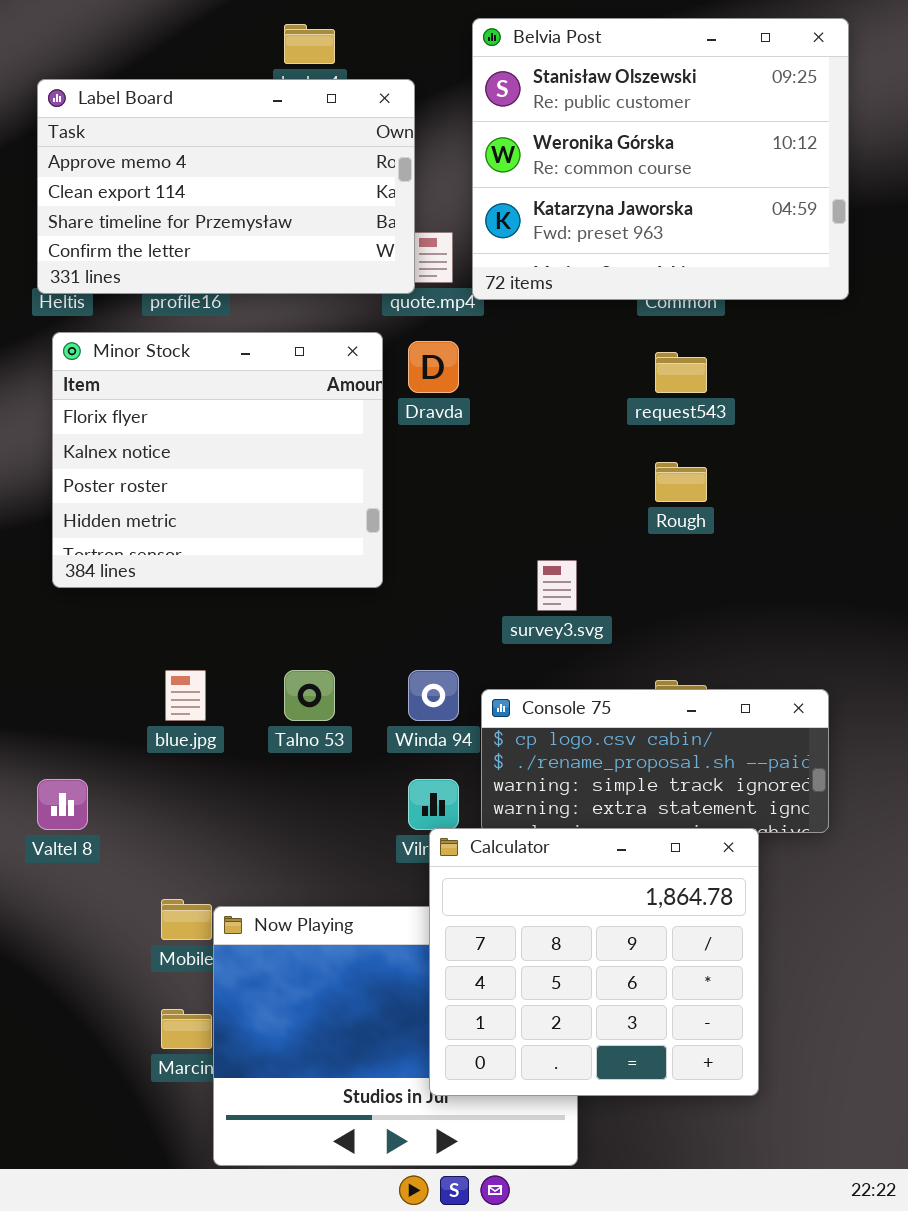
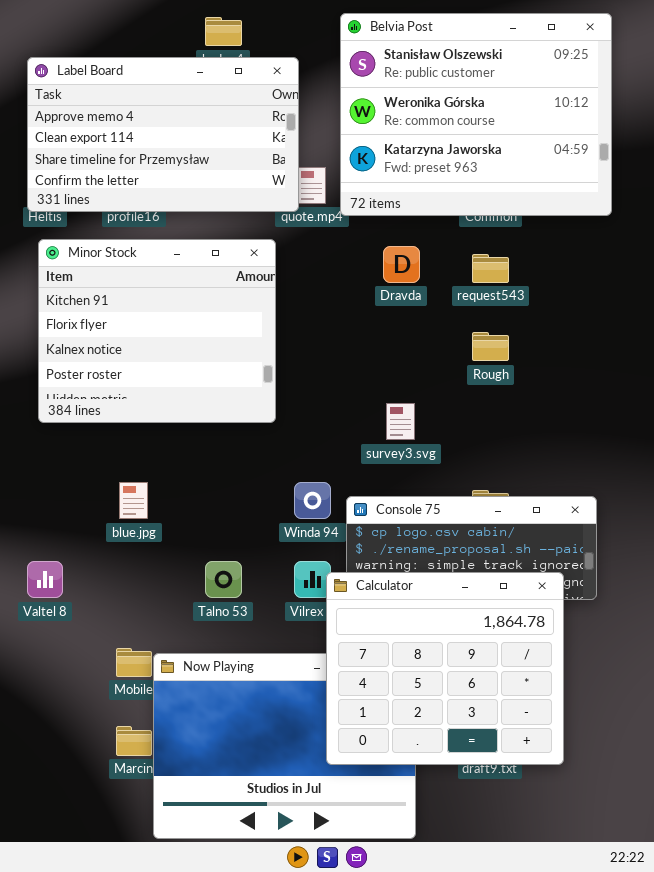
Minor Stock: [52,332,383,588] -> [38,239,276,423], scrolled up 1 row
Dravda: [408,341,459,393] -> [383,246,420,283], moved
Talno 53: [284,670,335,721] -> [205,561,242,598], moved
Calculator: [429,828,759,1096] -> [326,572,564,765], moved

